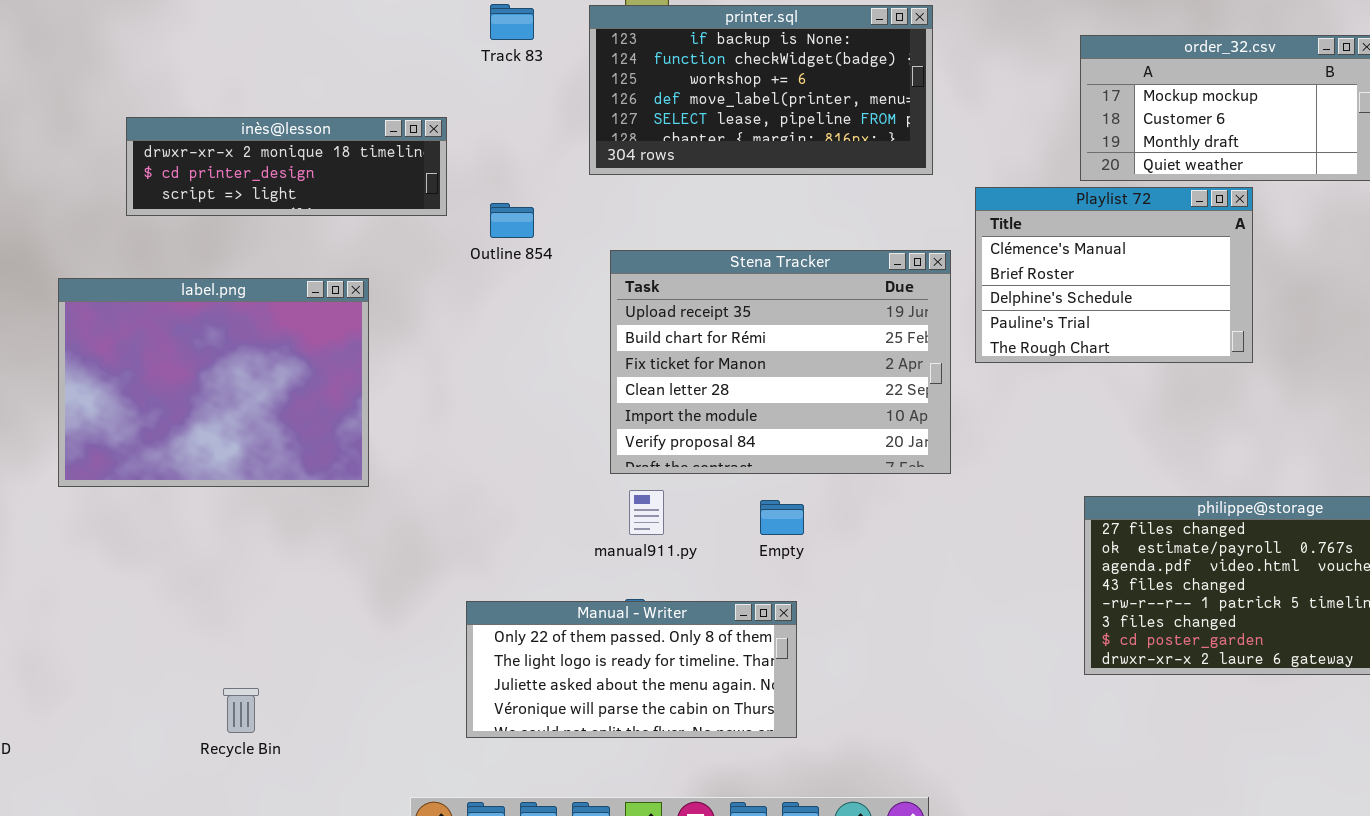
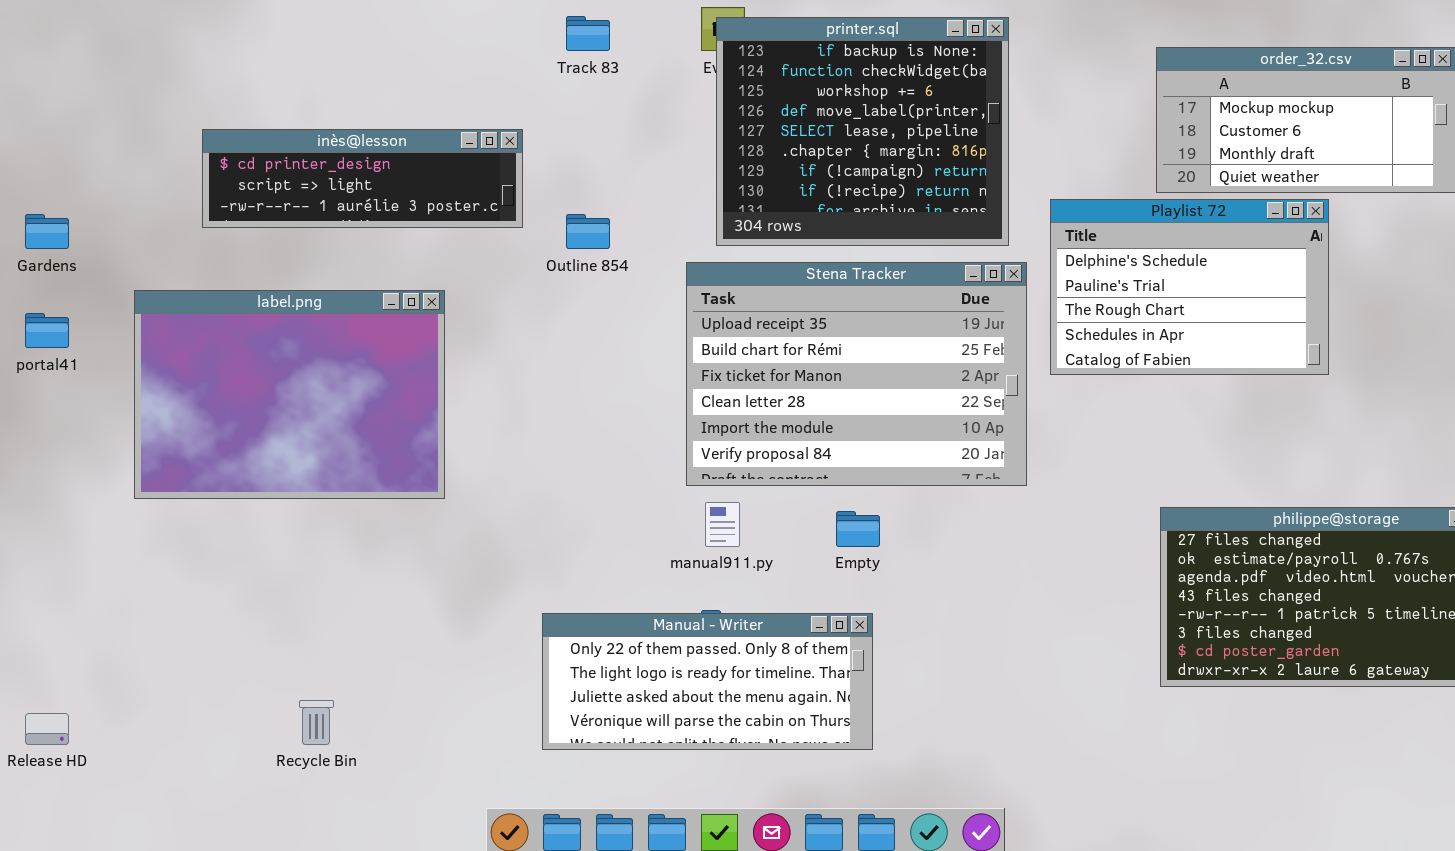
printer.sql: [589,5,933,175] -> [716,17,1009,246], resized
inès@lesson: [126,117,447,216] -> [202,129,523,228], scrolled down 1 row
Playlist 72: [975,187,1253,363] -> [1050,199,1329,375], scrolled down 2 rows

